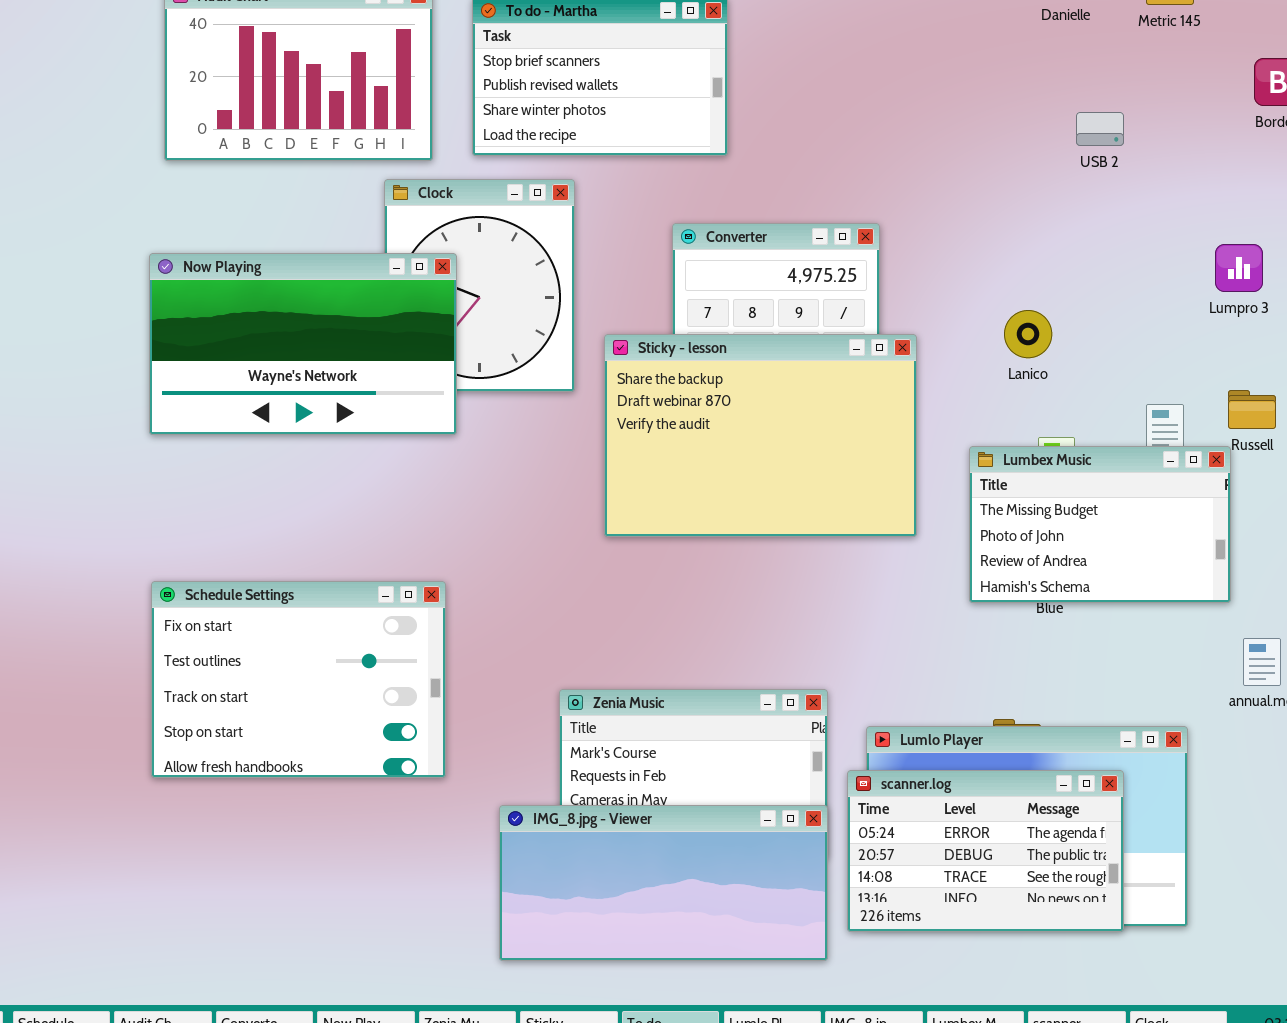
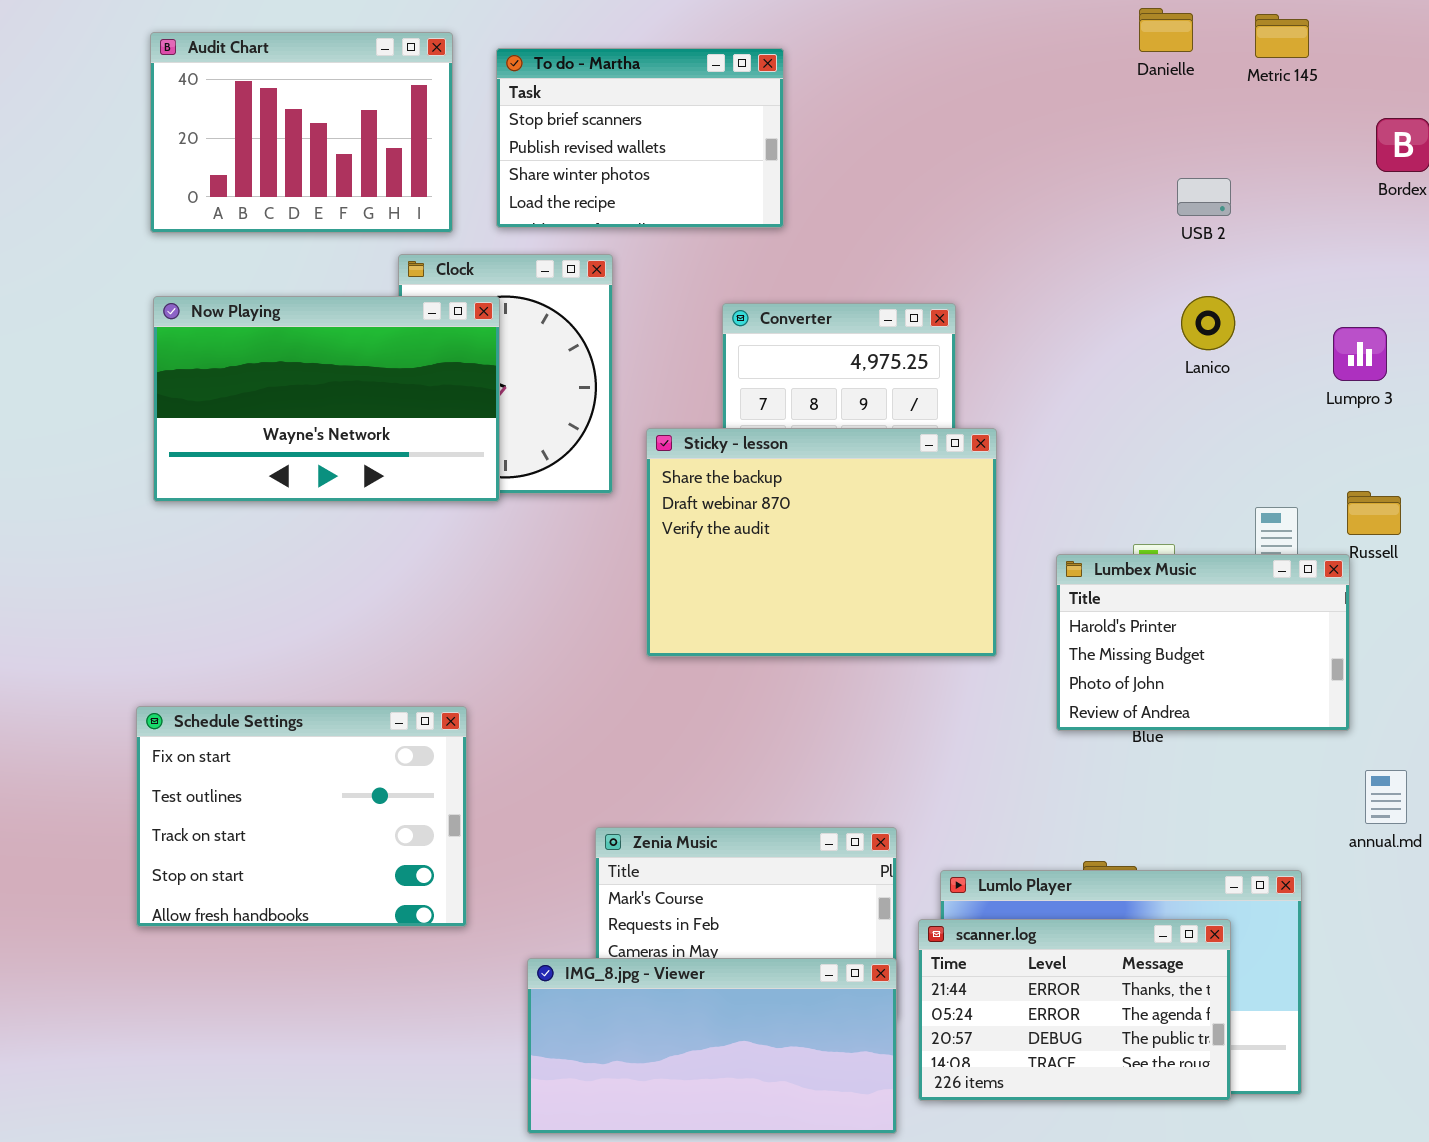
Now Playing: [149,253,457,435] -> [153,296,500,502], moved
Lanico: [1004,310,1052,358] -> [1181,296,1235,350], moved
Lumbex Music: [969,446,1231,603] -> [1056,554,1350,731], scrolled up 1 row
scanner.log: [847,770,1124,932] -> [918,919,1231,1101], scrolled up 1 row

